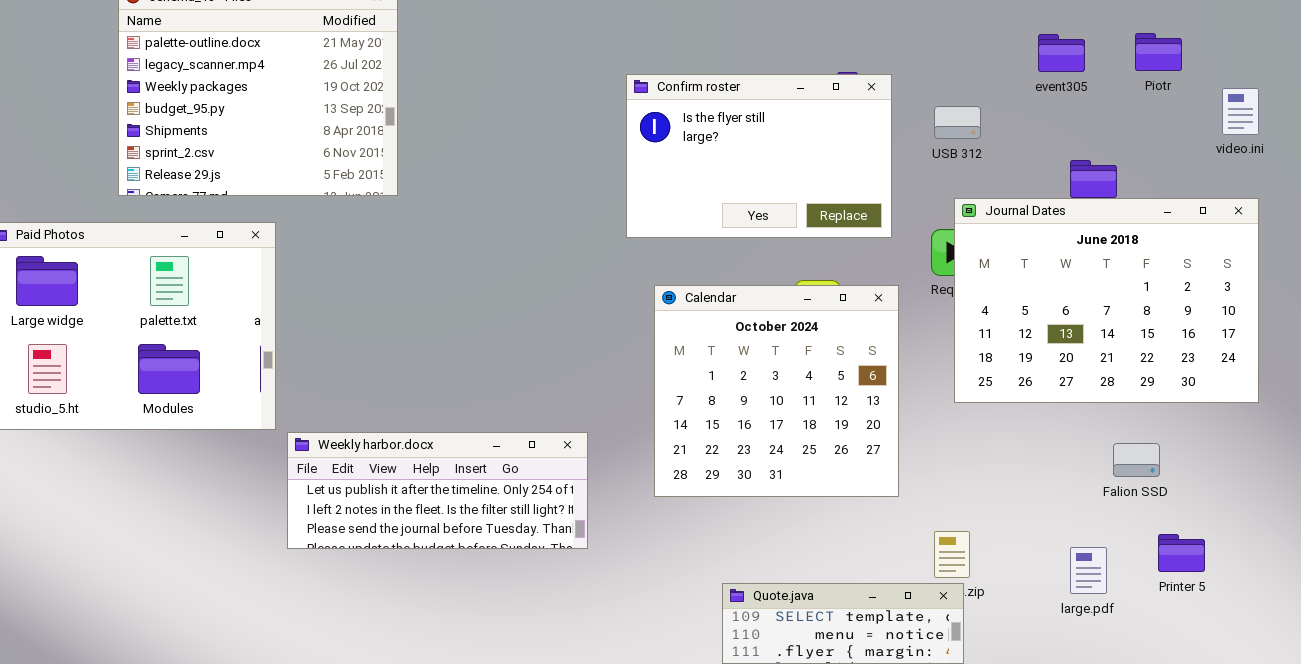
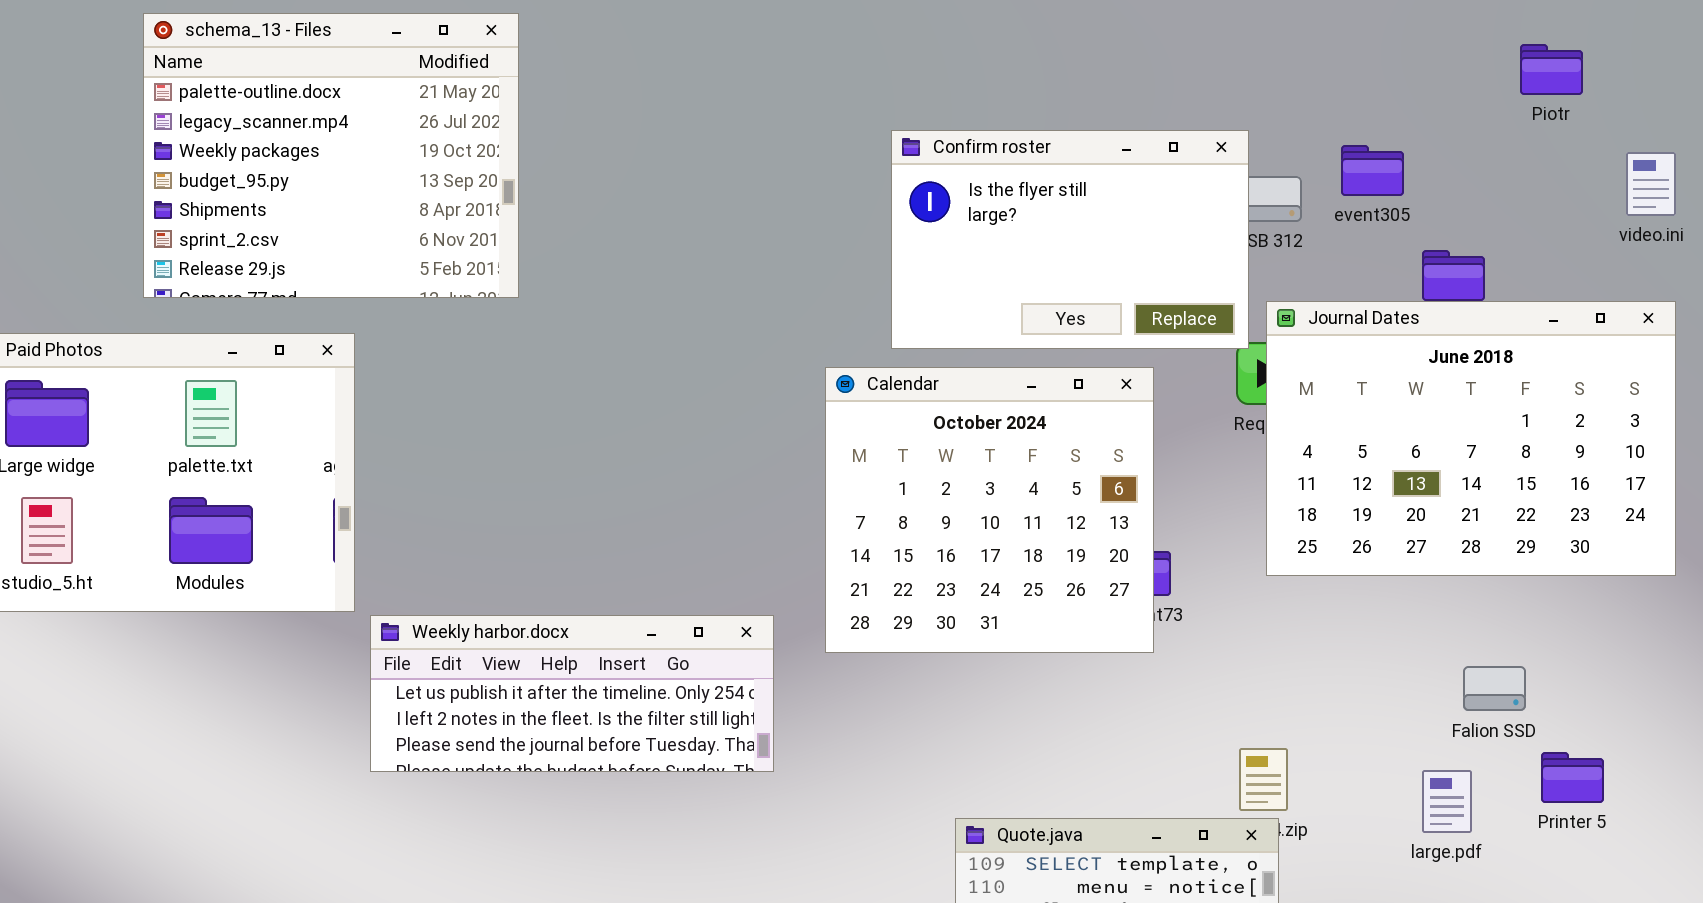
Piotr: [1135,33,1182,71] -> [1520,44,1583,95], moved
event305: [1038,34,1085,72] -> [1341,145,1404,196], moved
Confirm roster: [626,74,892,238] -> [891,130,1249,349], moved
Calendar: [654,285,899,497] -> [825,367,1154,653], moved
Falion SSD: [1113,443,1160,477] -> [1463,666,1526,711], moved

